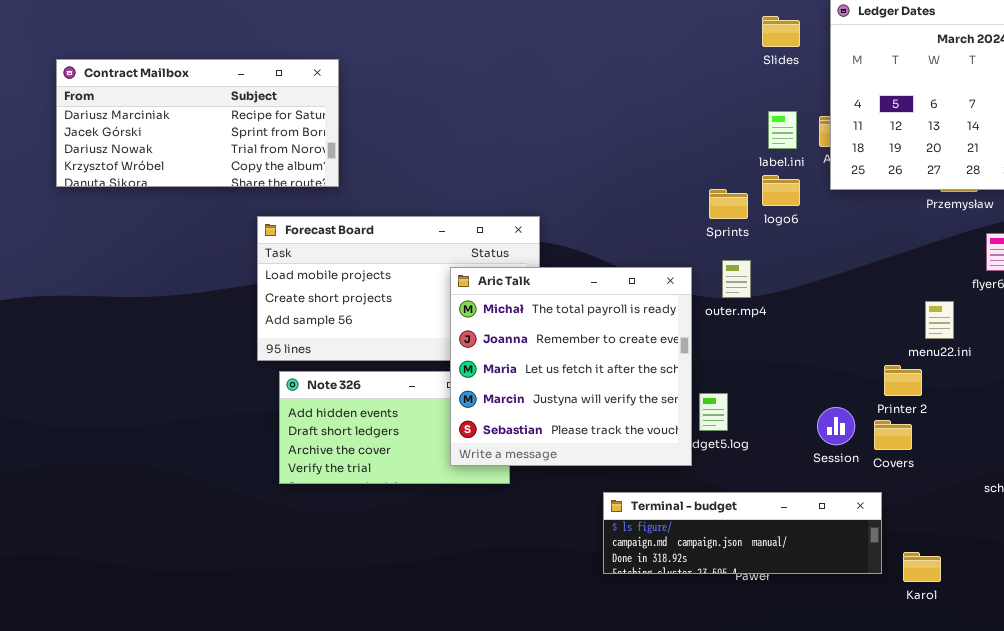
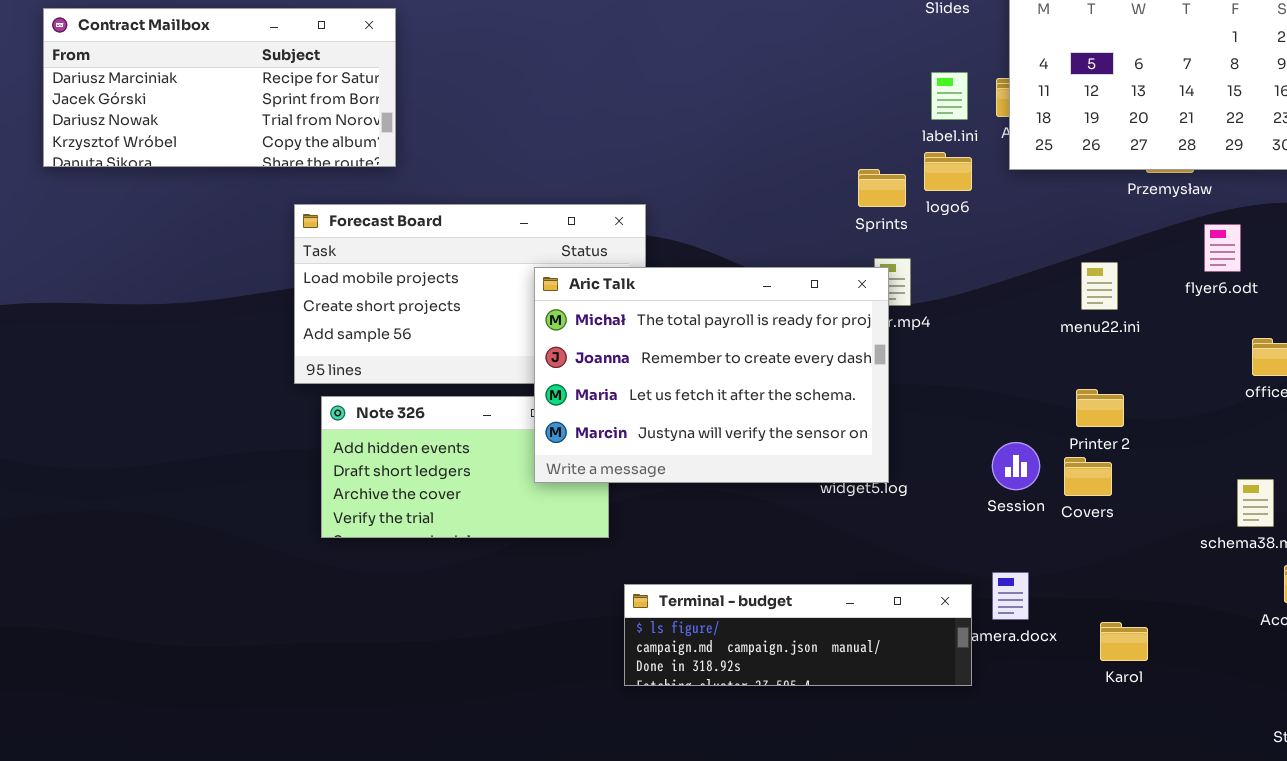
Aric Talk: [450,267,692,466] -> [534,267,889,483], resized
menu22.ini: [925,301,954,339] -> [1081,262,1118,310], moved
Terminal - budget: [603,492,882,574] -> [624,584,972,686], moved

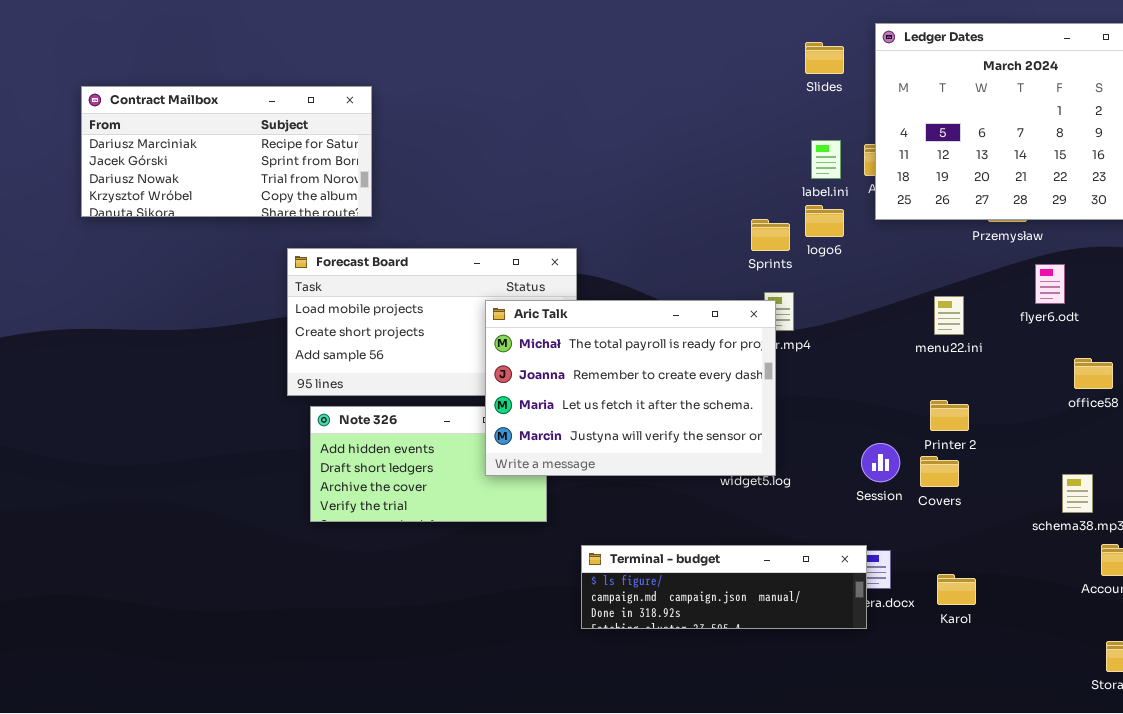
Terminal - budget: [624,584,972,686] -> [581,545,867,629], moved
Karol: [1100,622,1148,661] -> [937,574,976,605], moved

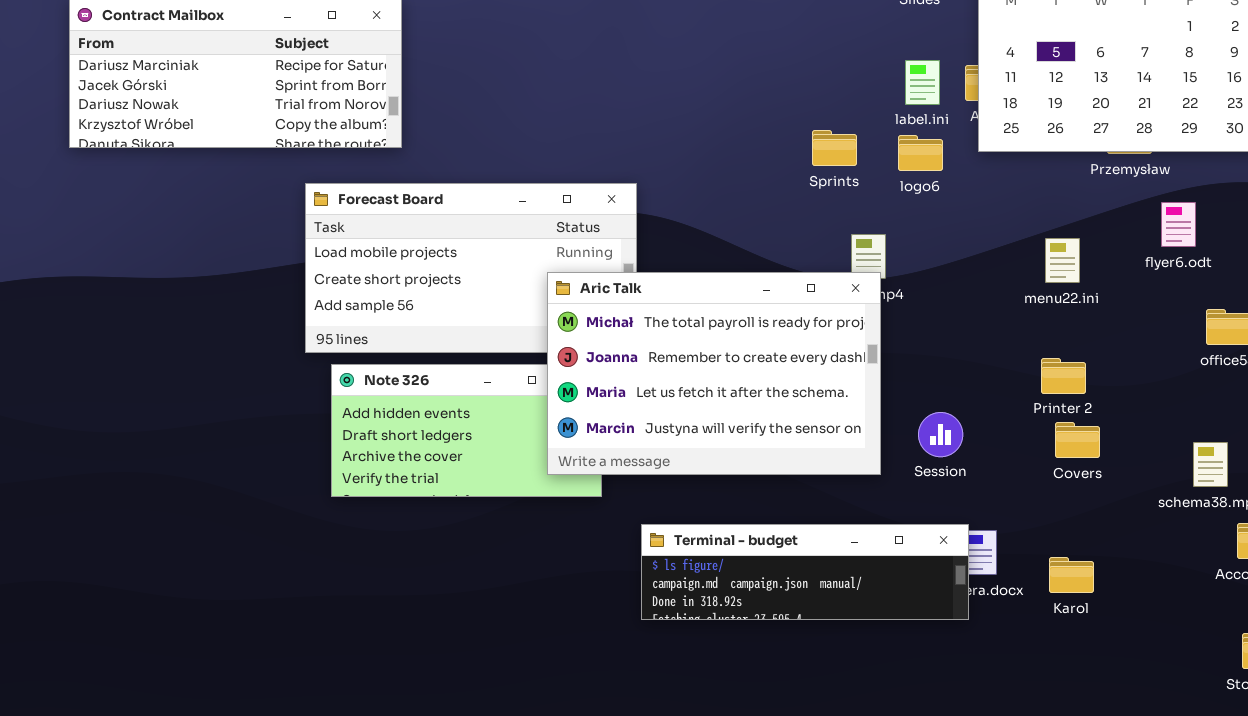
Sprints: [751,219,790,251] -> [812,130,857,166], moved
Aric Talk: [485,300,776,476] -> [547,272,881,475], moved
Session: [861,443,900,482] -> [918,412,963,457], moved
Covers: [920,456,959,487] -> [1055,422,1100,458], moved

